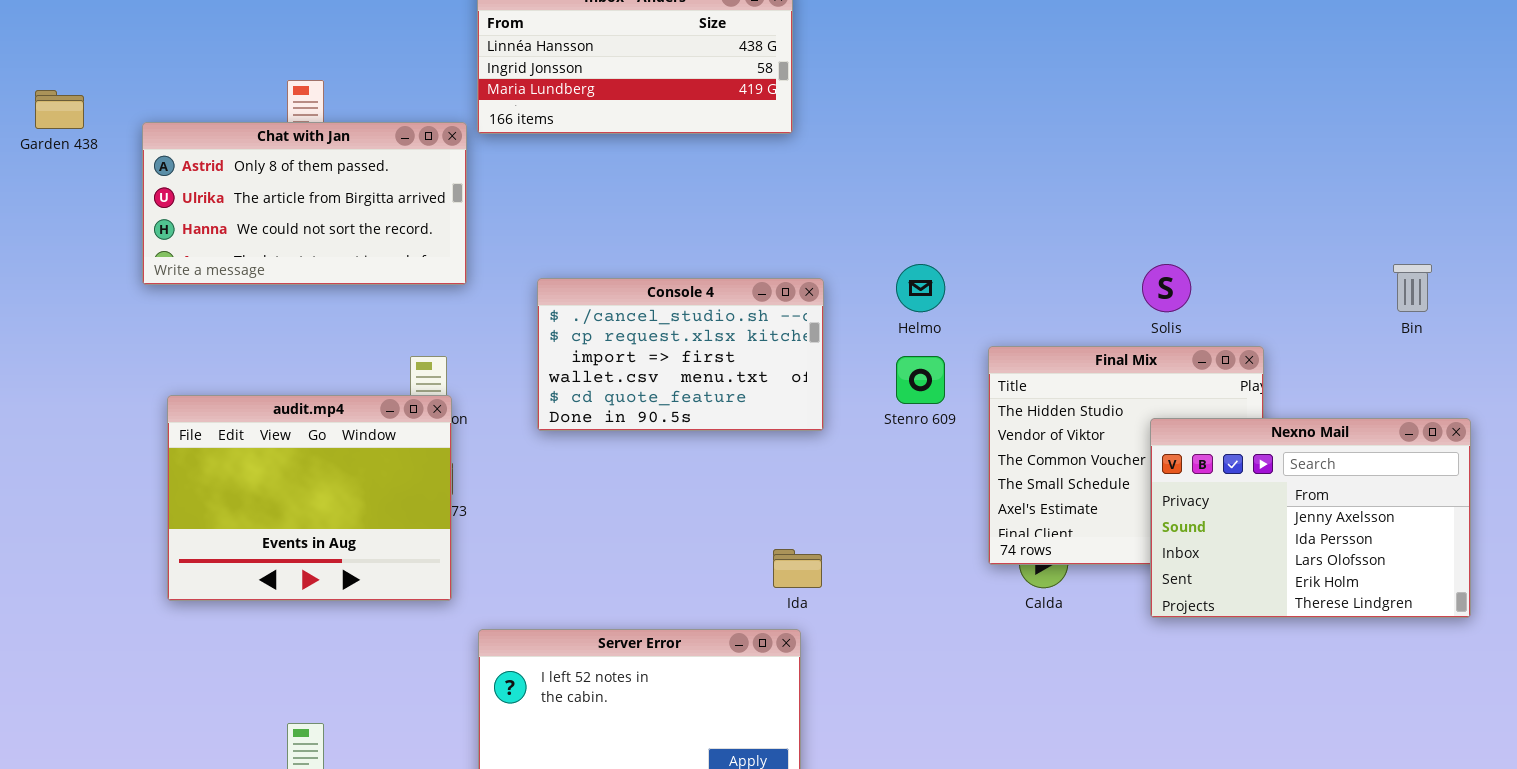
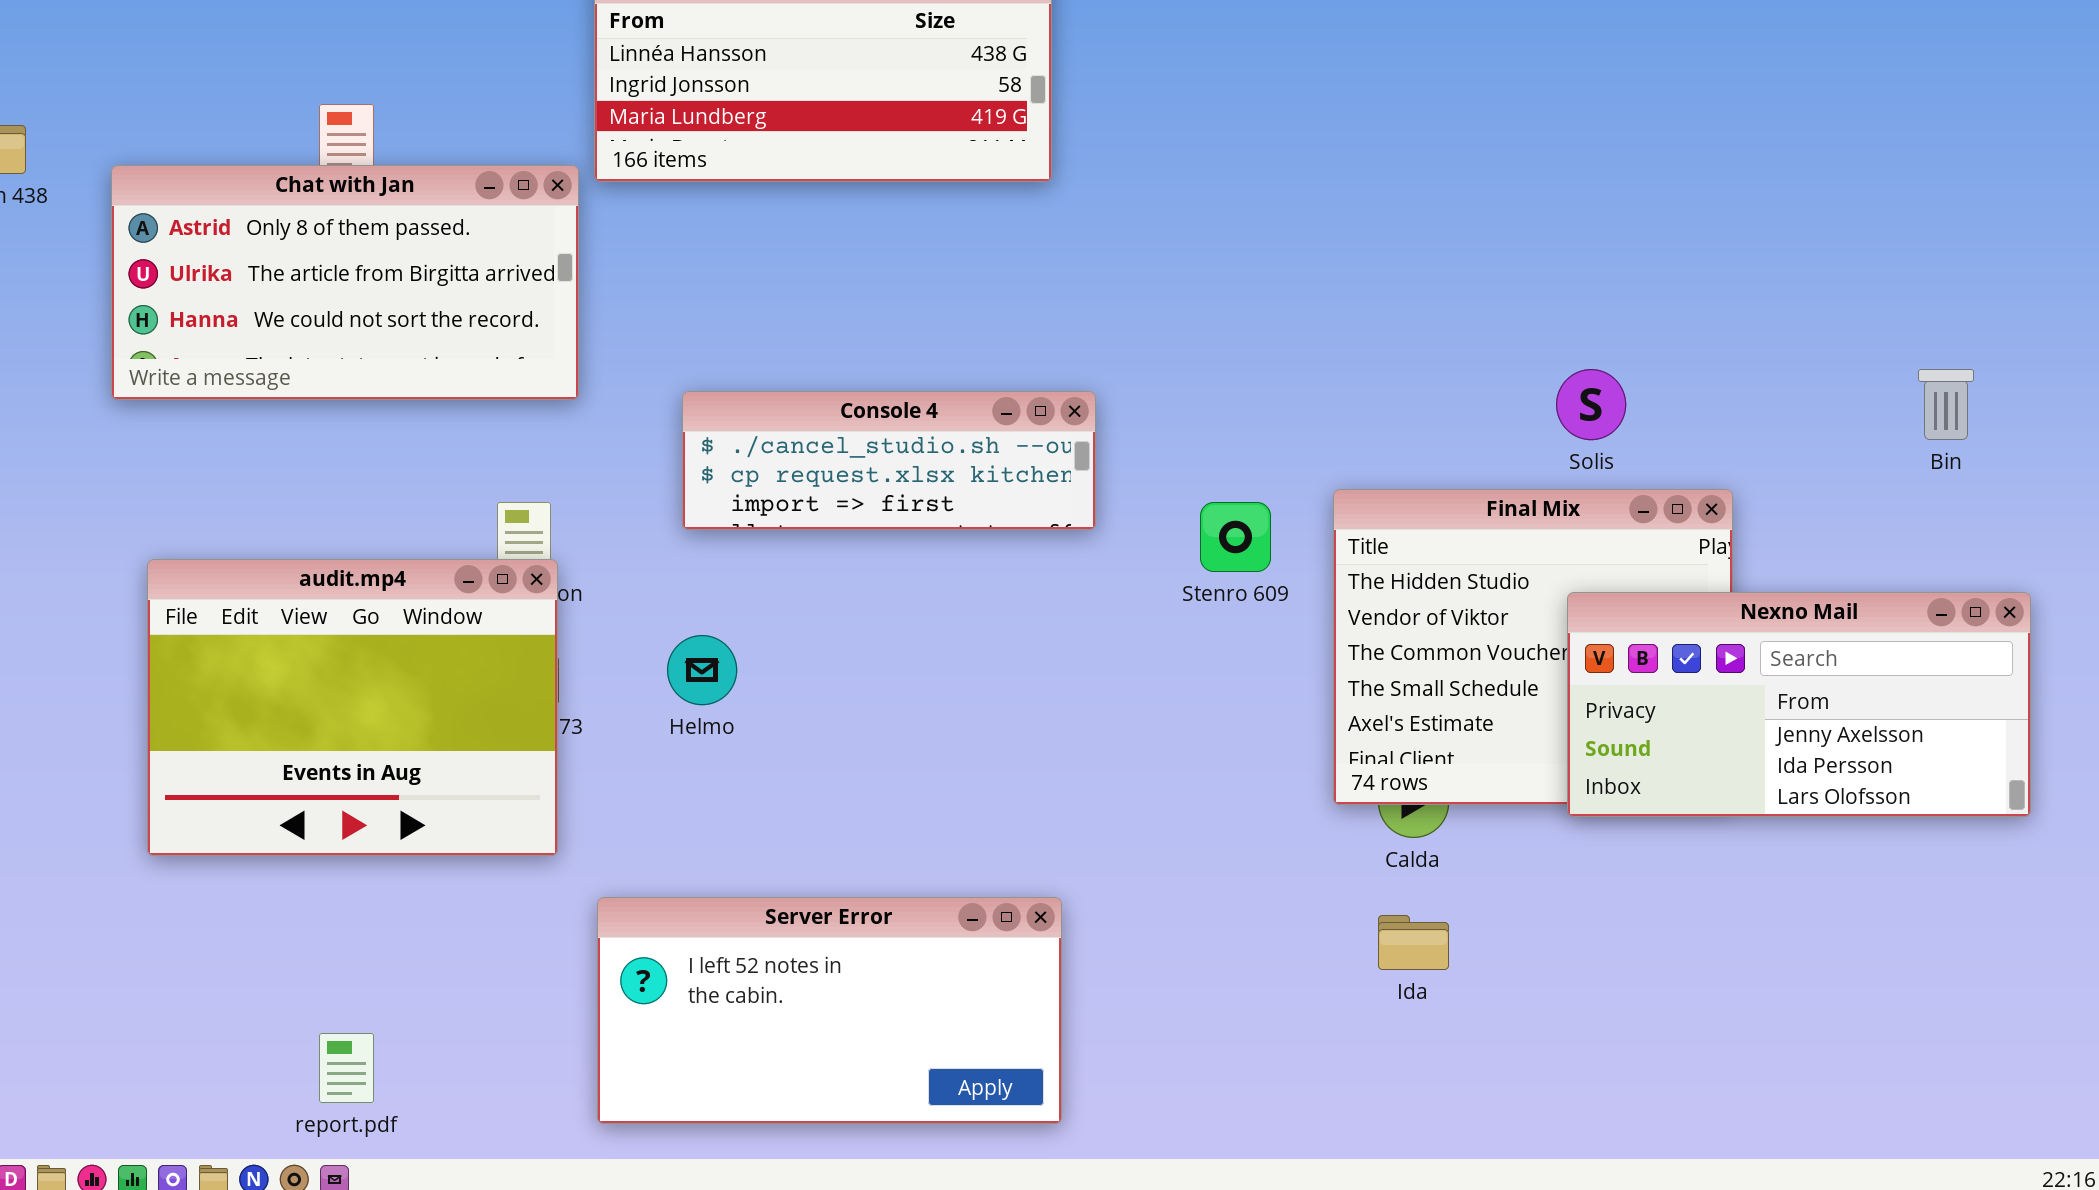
Helmo: [896,264,945,312] -> [667,635,737,705], moved
Console 4: [537,278,824,431] -> [682,391,1096,530], resized
Nexno Mail: [1150,418,1471,618] -> [1567,592,2031,817], resized
Ida: [773,549,822,588] -> [1378,915,1449,970], moved

